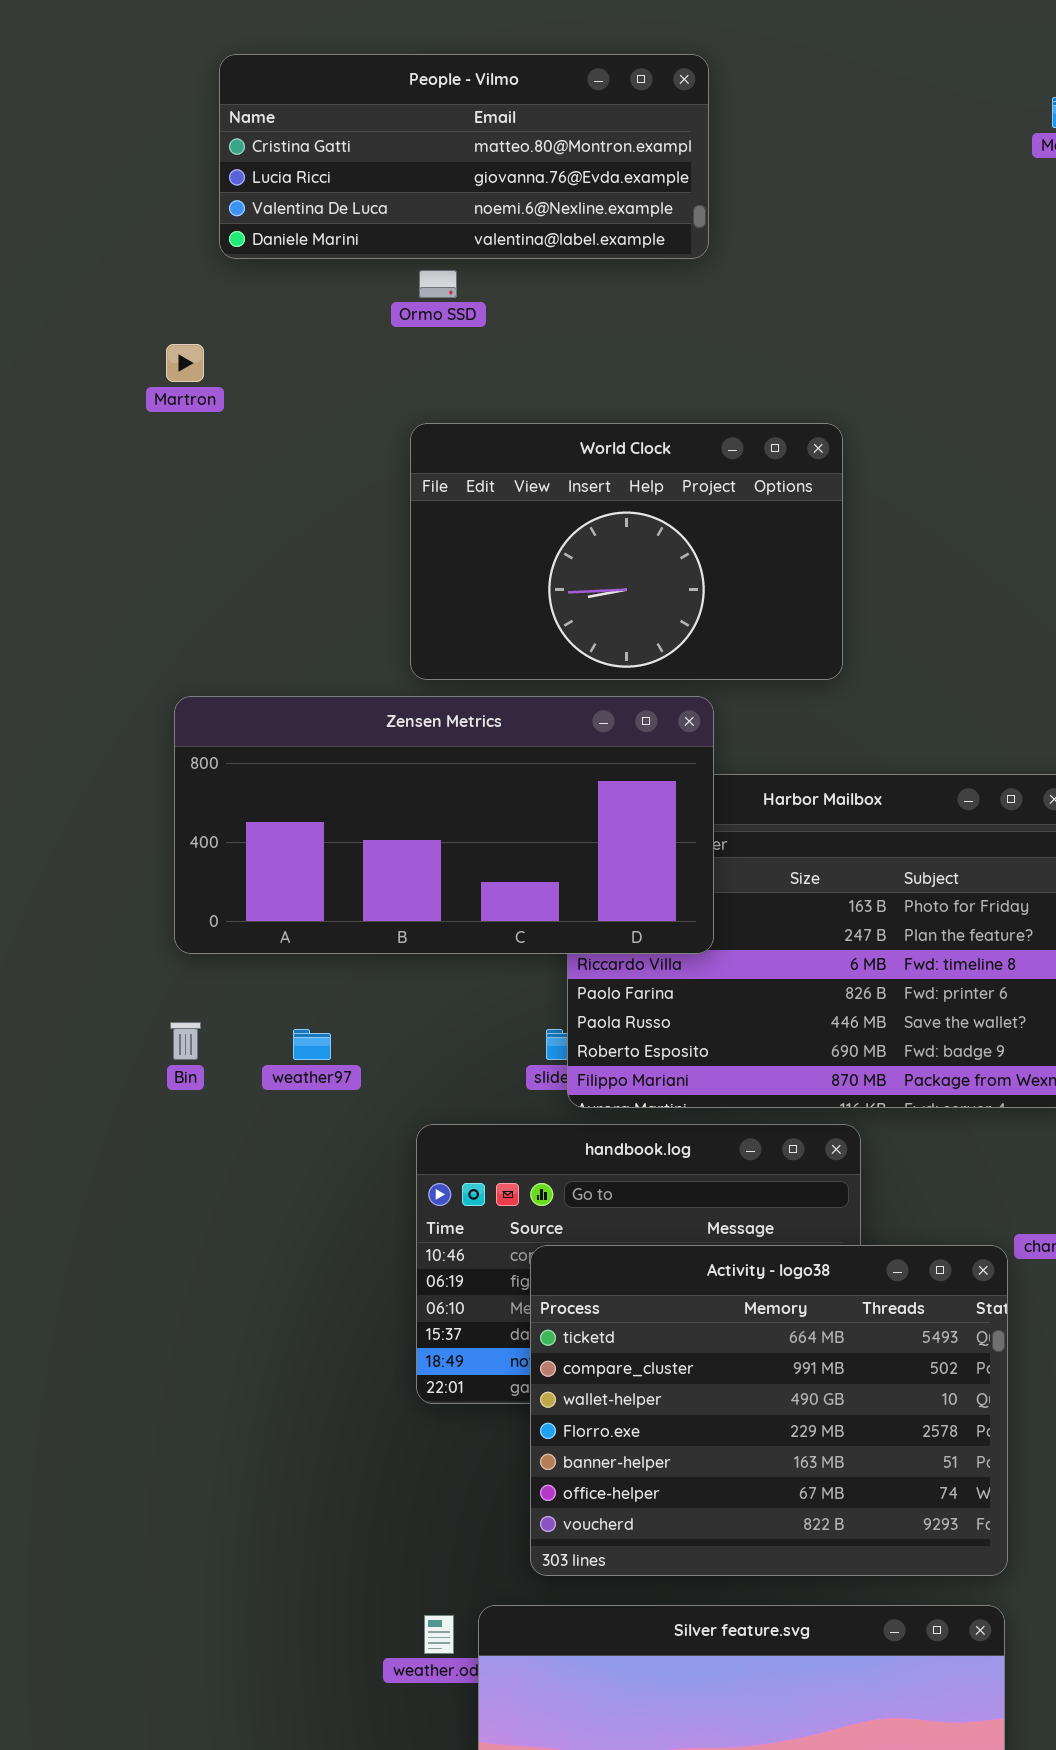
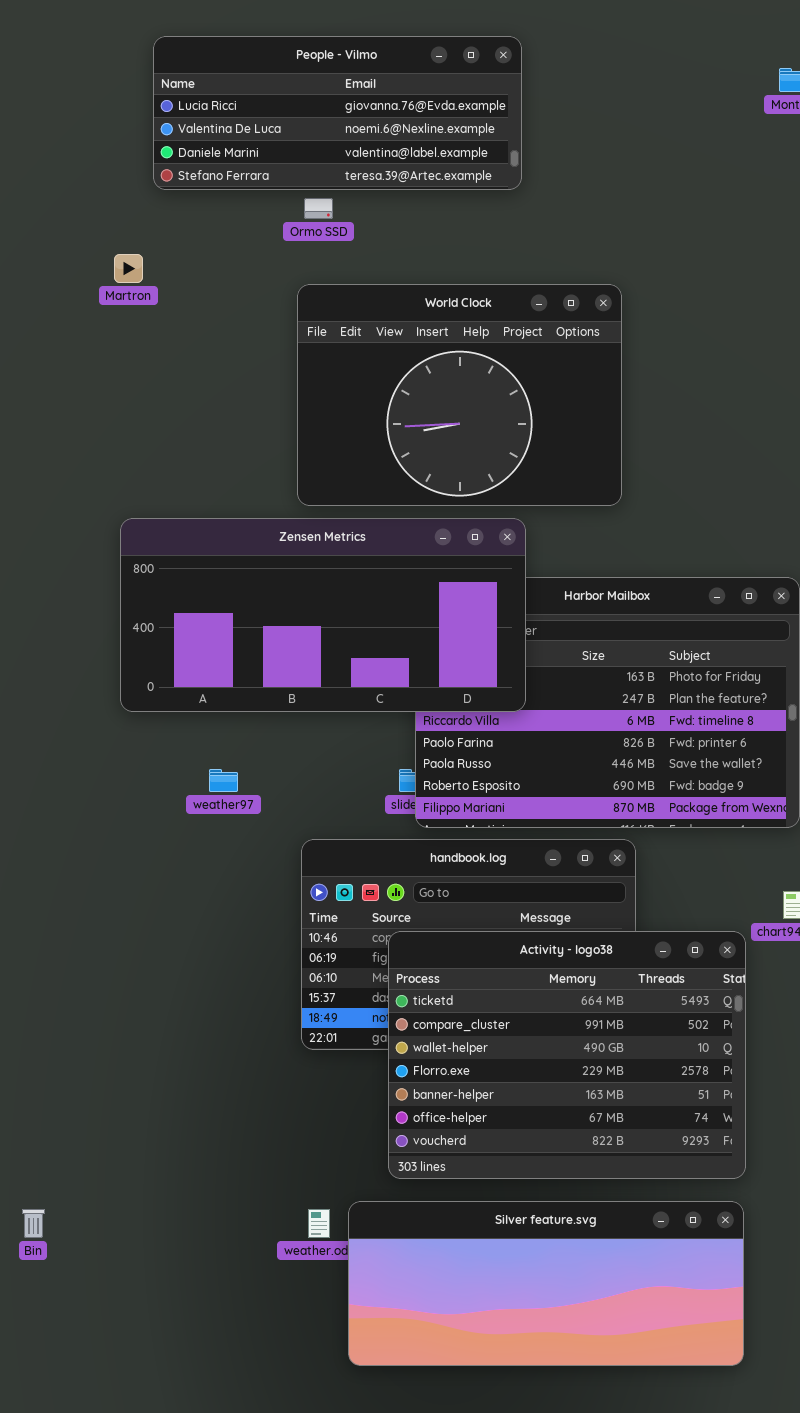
People - Vilmo: [219,54,709,259] -> [153,36,522,190], scrolled down 1 row
World Clock: [410,423,843,680] -> [297,284,622,506], resized
Bin: [170,1022,201,1060] -> [22,1209,45,1238], moved

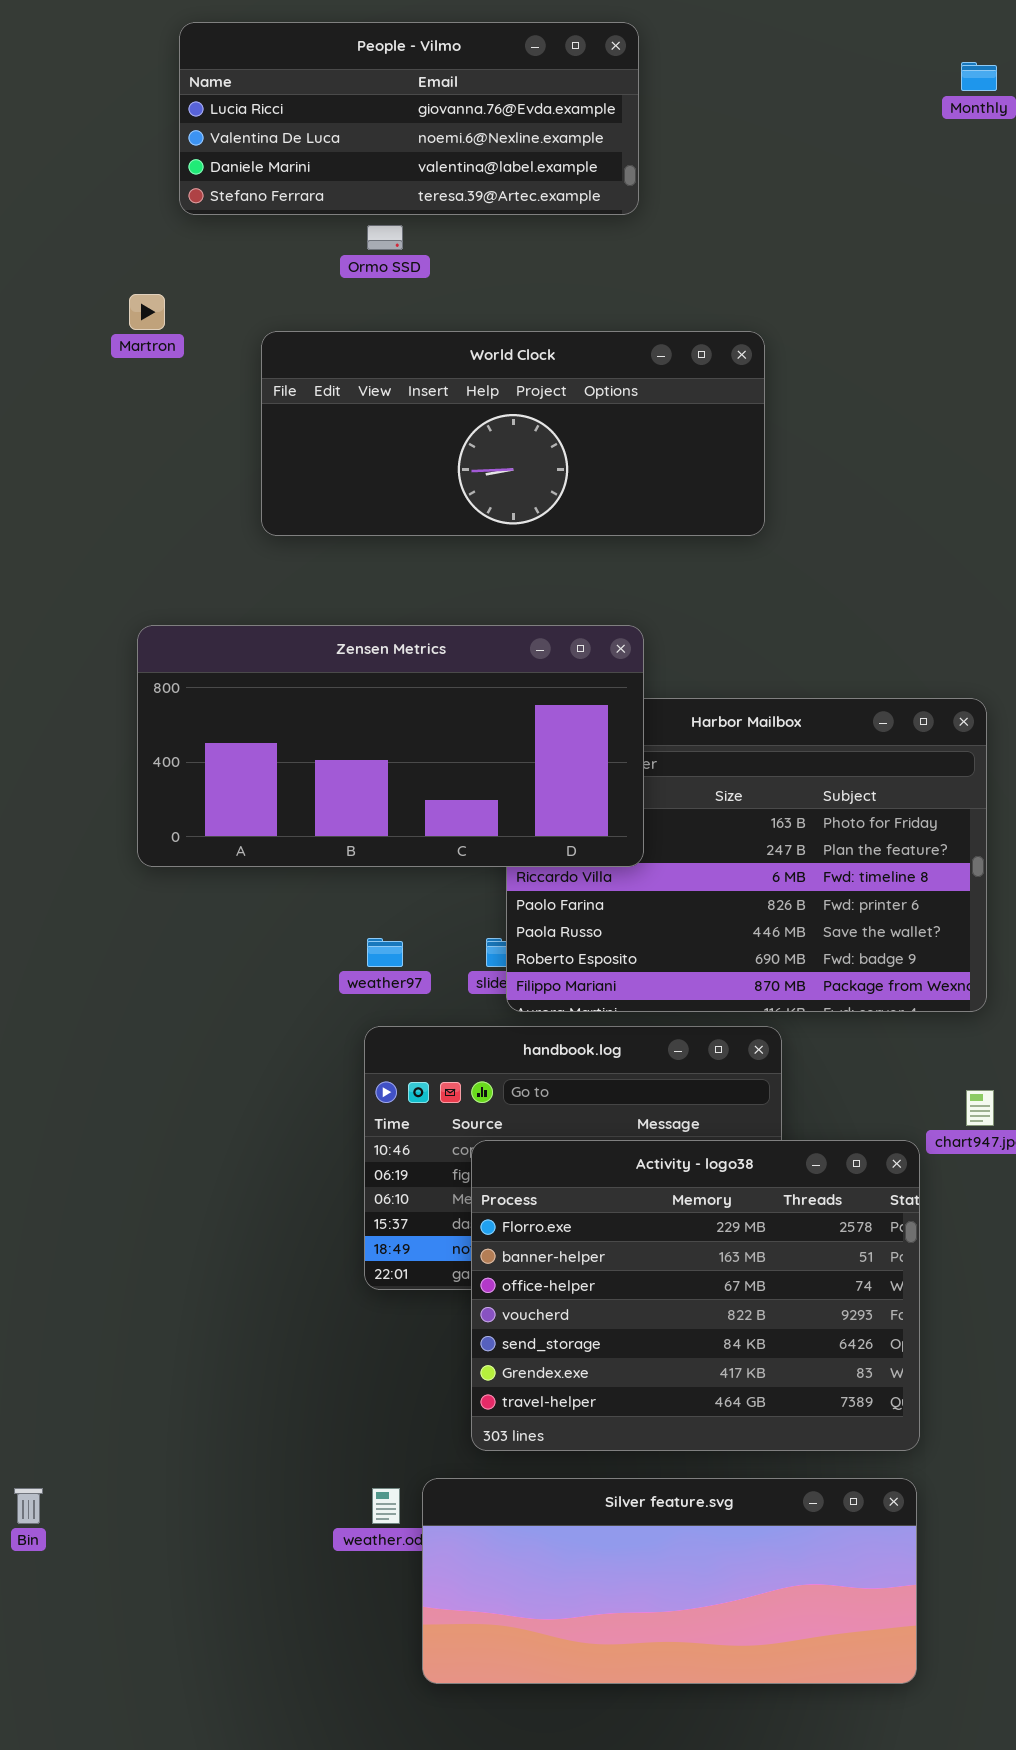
World Clock: [297,284,622,506] -> [261,331,765,536], resized
weather97: [209,769,238,792] -> [367,938,403,967], moved
Activity - logo38: [388,931,746,1179] -> [471,1140,920,1451], scrolled down 3 rows

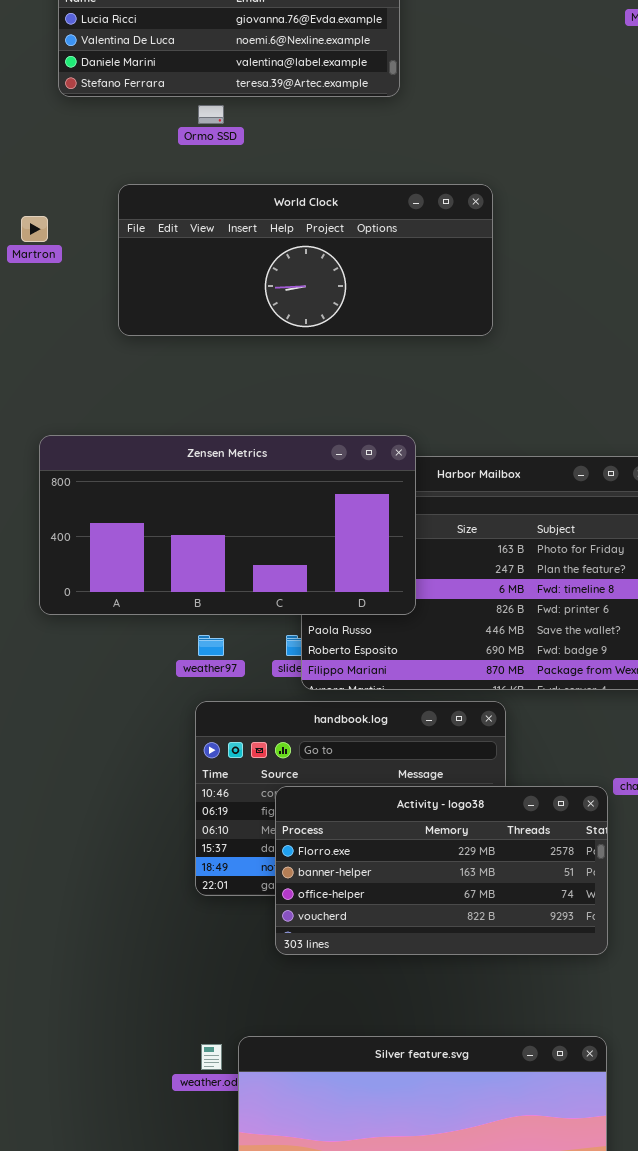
Martron: [129,294,165,330] -> [21,216,48,242], moved
Zensen Metrics: [137,625,644,867] -> [39,435,416,615], moved
Activity - logo38: [471,1140,920,1451] -> [275,786,608,955], resized

